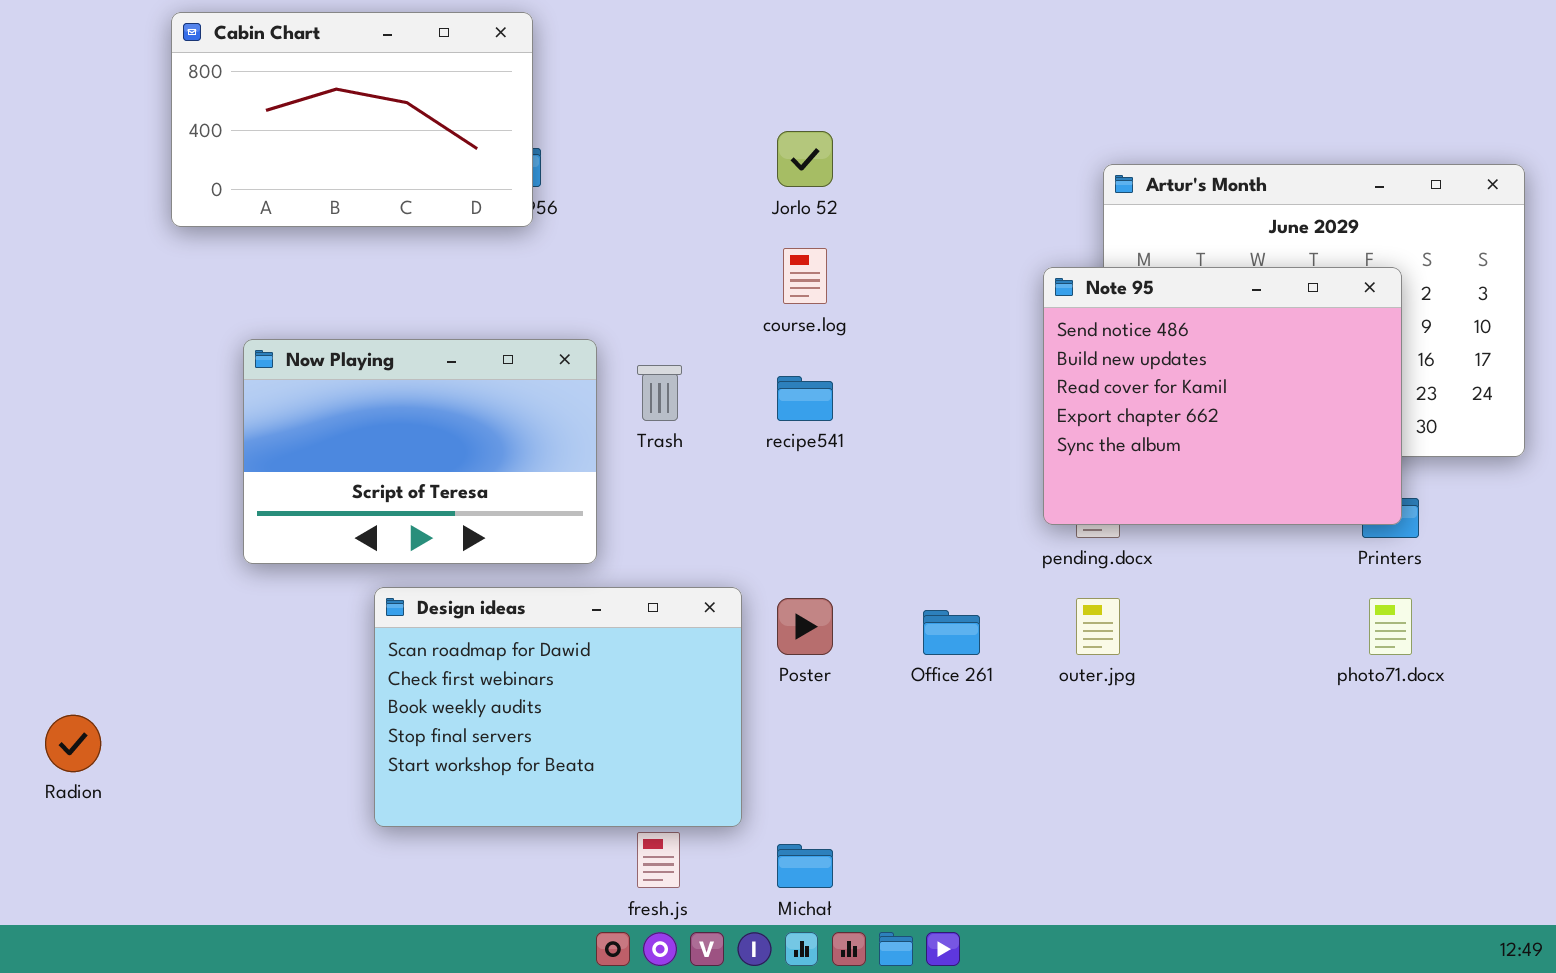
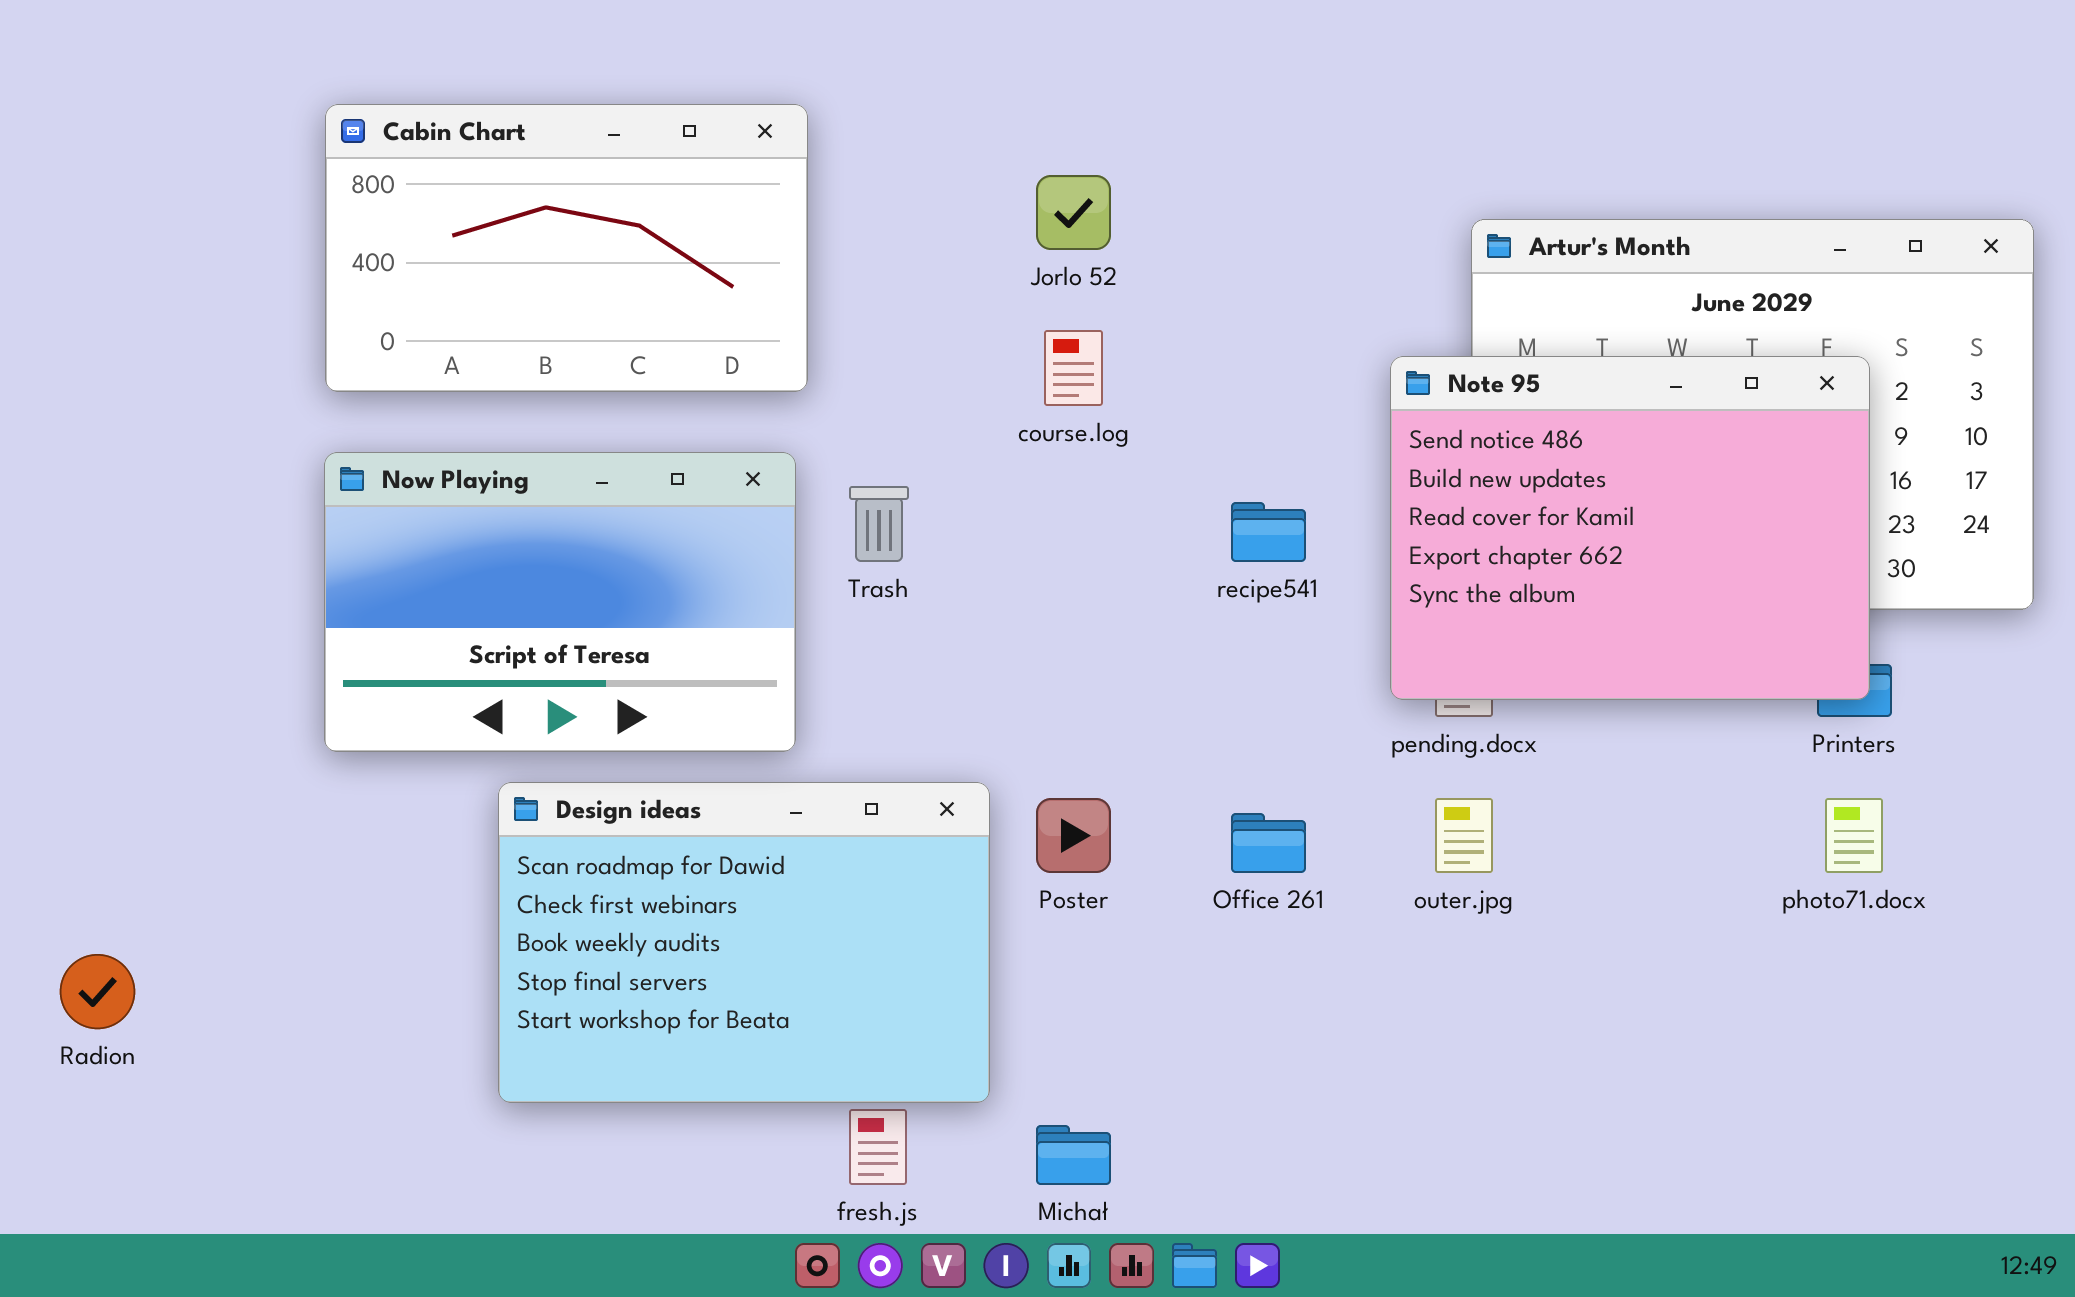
Cabin Chart: [171,12,533,227] -> [325,104,808,392], moved
recipe541: [777,376,833,421] -> [1231,502,1306,562], moved

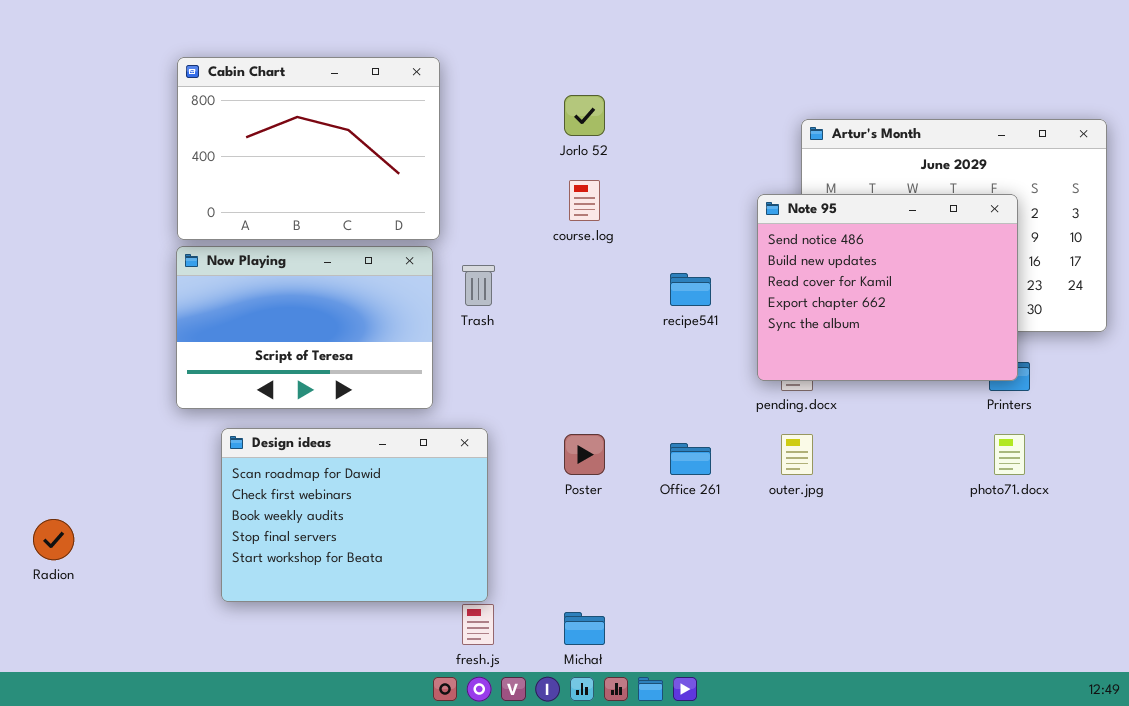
Cabin Chart: [325,104,808,392] -> [177,57,440,240], resized
Design ideas: [498,782,990,1103] -> [221,428,488,602], moved

